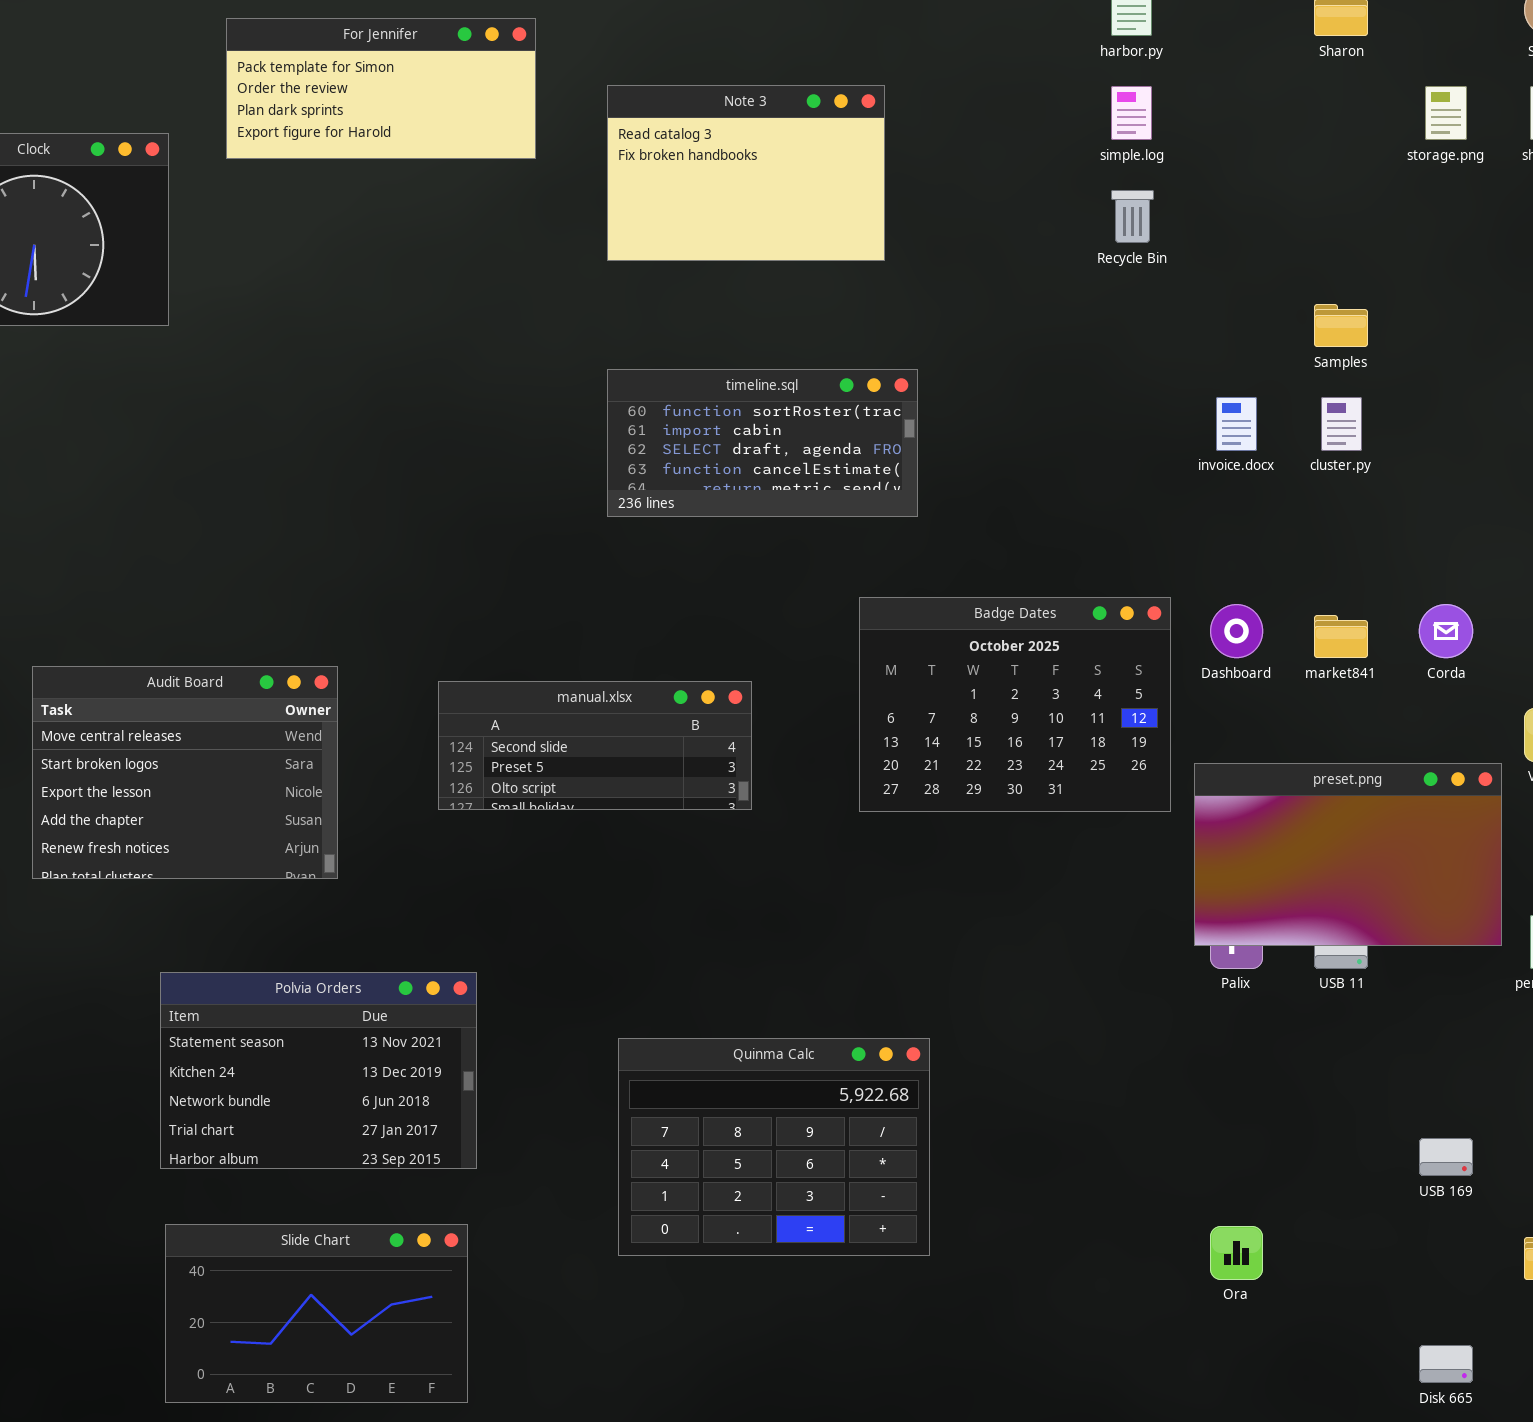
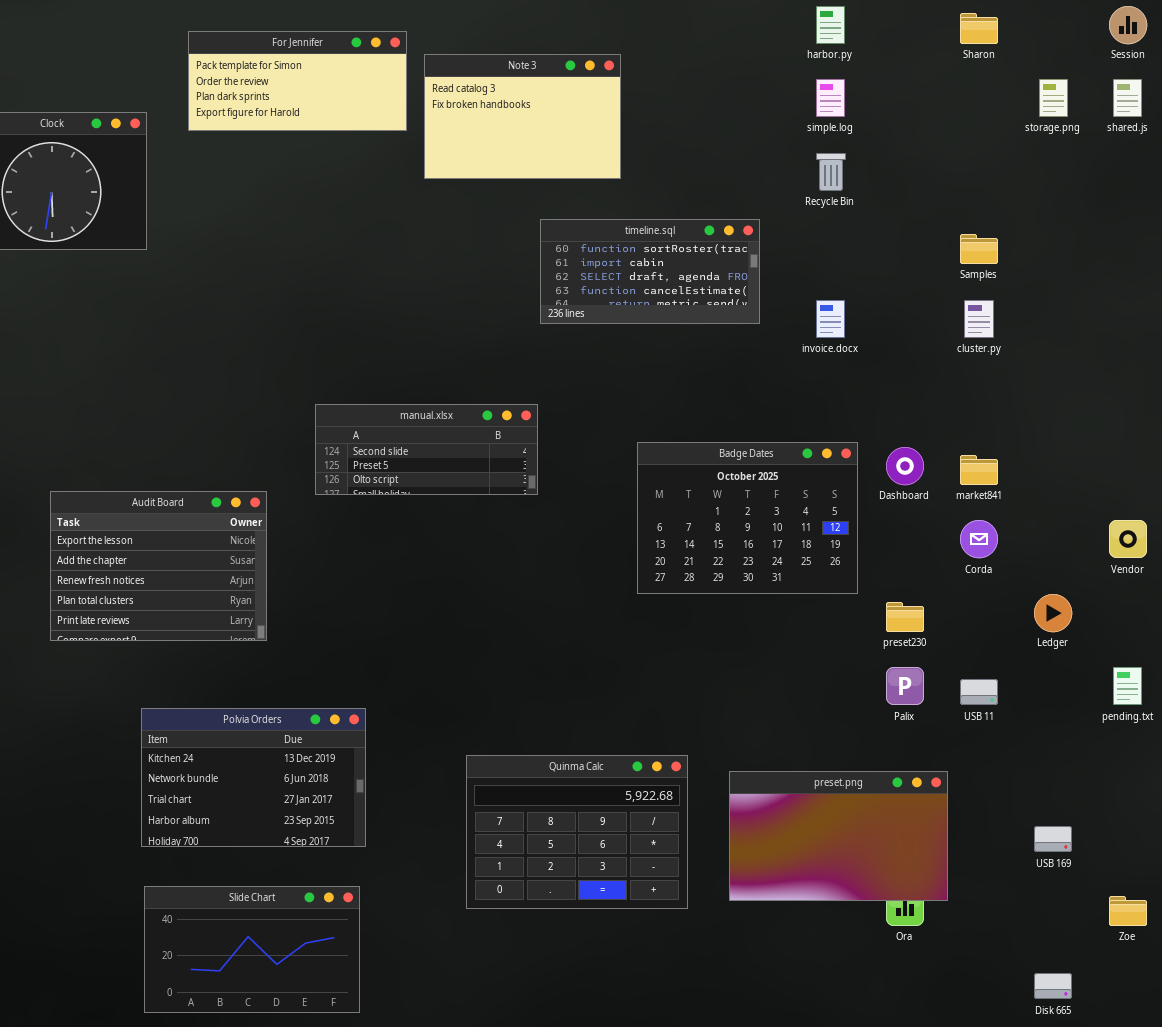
Note 3: [607,85,885,261] -> [424,54,621,179], moved
timeline.sql: [607,369,918,517] -> [540,219,760,324], moved
invoice.docx: [1216,397,1257,451] -> [816,300,845,338], moved
Corda: [1419,604,1473,658] -> [960,520,998,558], moved
Audit Board: [32,666,338,879] -> [50,491,267,641], scrolled down 2 rows
manual.xlsx: [438,681,752,810] -> [315,404,538,495], moved
preset.png: [1194,763,1502,946] -> [729,771,948,901], moved
Polvia Orders: [160,972,477,1169] -> [141,708,366,847], scrolled down 1 row

